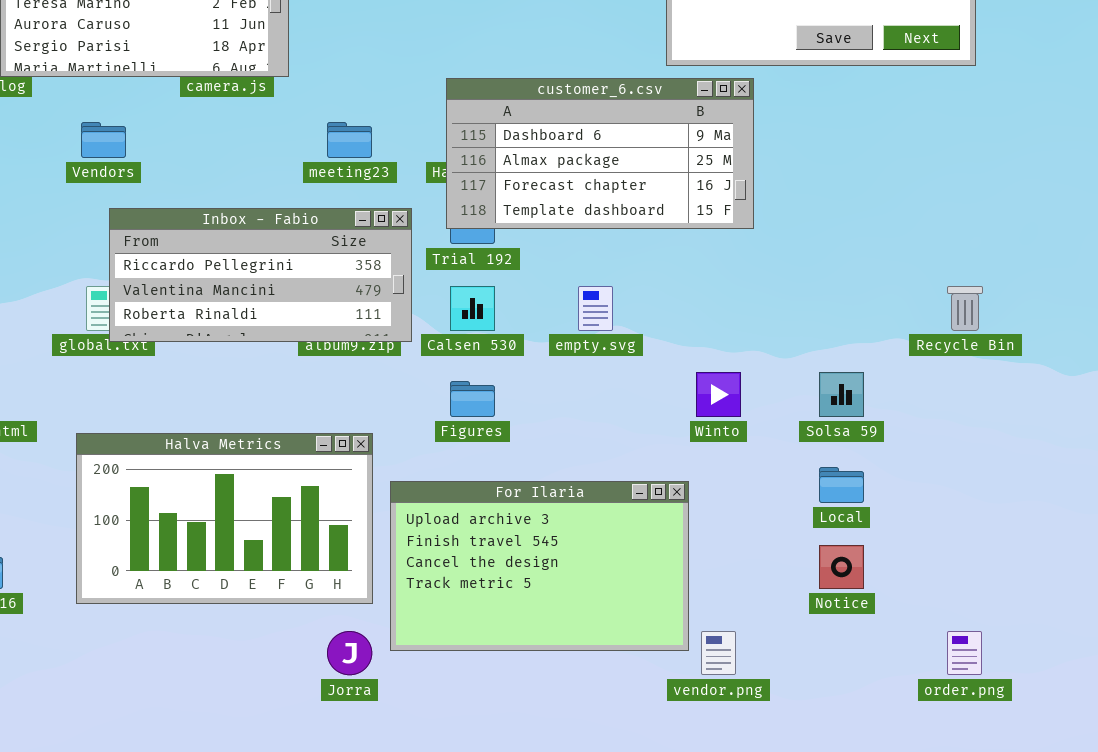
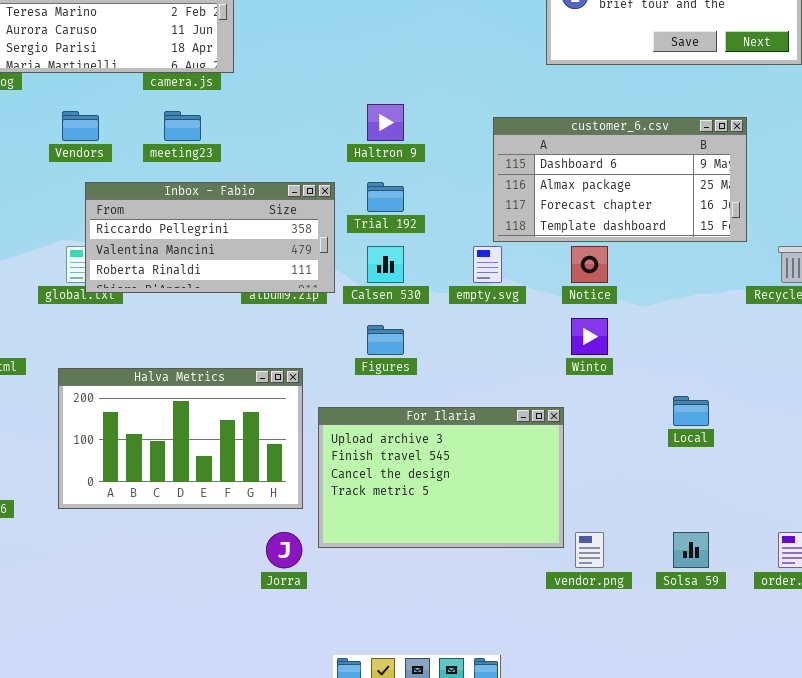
customer_6.csv: [446,78,754,229] -> [493,117,747,242], moved
meeting23: [327,122,372,158] -> [164,111,201,141], moved
Solsa 59: [819,372,864,417] -> [673,532,709,568], moved
Notice: [819,545,864,589] -> [571,246,608,283], moved

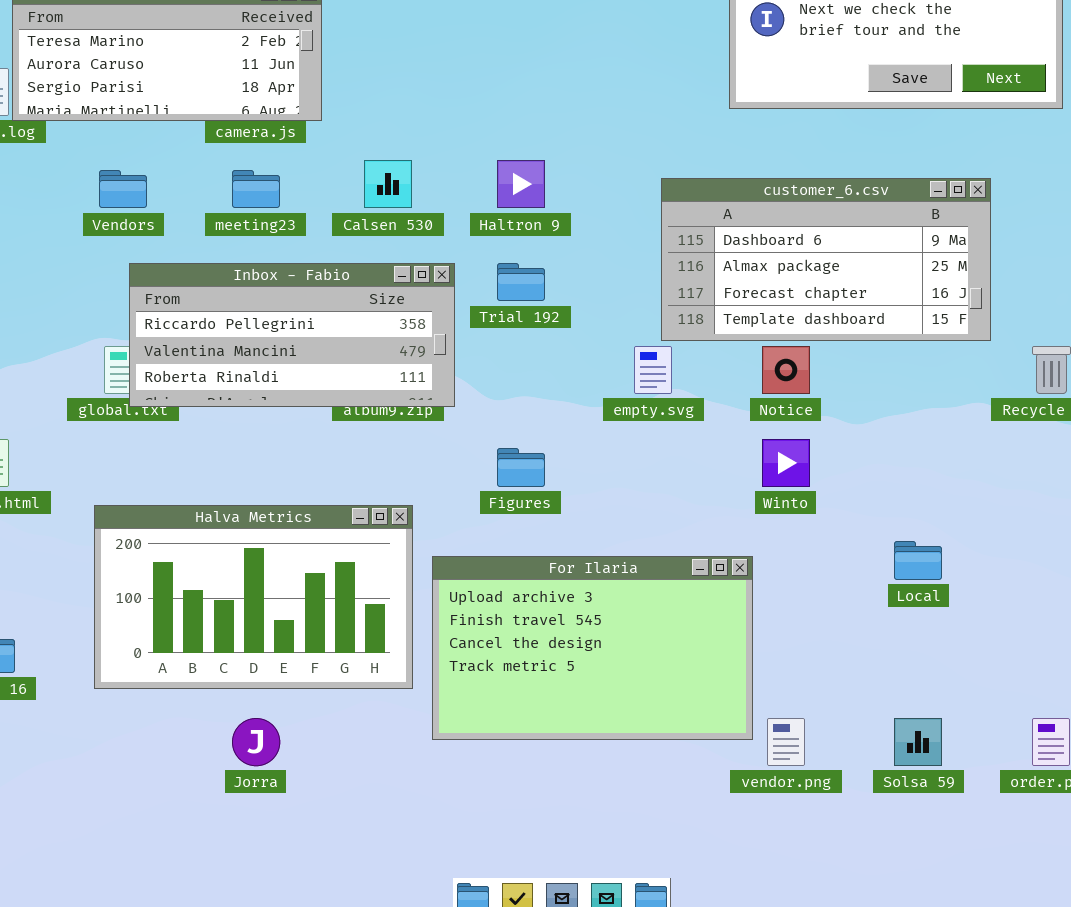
Calsen 530: [367,246,404,283] -> [364,160,412,208], moved
Jorra: [266,532,302,568] -> [232,718,280,766], moved

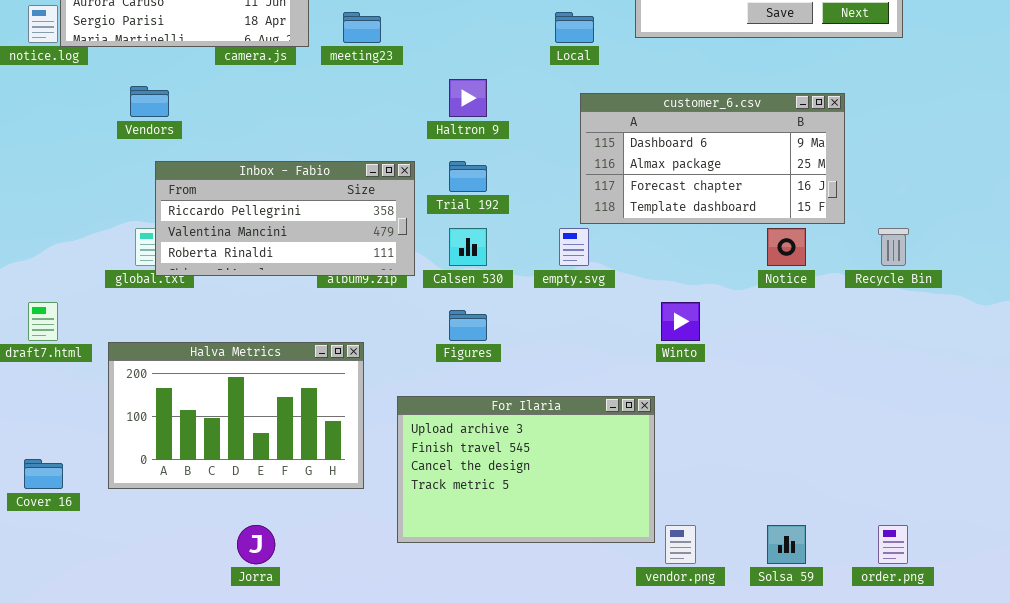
Calsen 530: [364,160,412,208] -> [449,228,487,266], moved
meeting23: [232,170,280,208] -> [343,12,381,43], moved
Notice: [762,346,810,394] -> [767,228,806,266], moved
Halva Metrics: [94,505,413,689] -> [108,342,364,489], moved
Local: [894,541,942,580] -> [555,12,594,43], moved

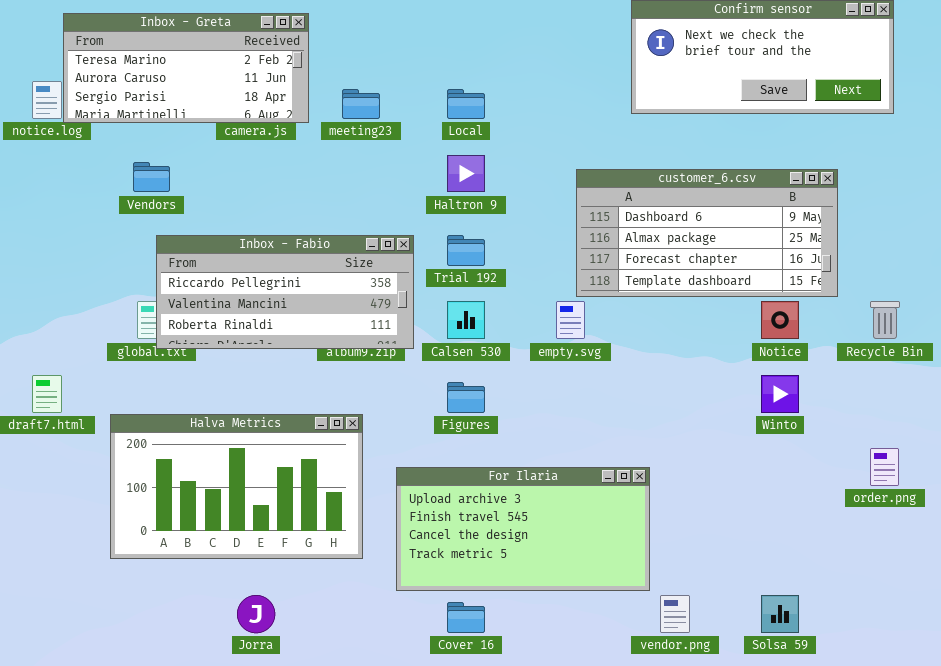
Local: [555,12,594,43] -> [447,89,485,119], moved
Winto: [661,302,700,341] -> [761,375,799,413], moved
For Ilaria: [397,396,655,543] -> [396,467,650,591], resized
Cover 16: [24,459,63,489] -> [447,602,485,633], moved
order.png: [878,525,908,564] -> [870,448,899,486], moved

